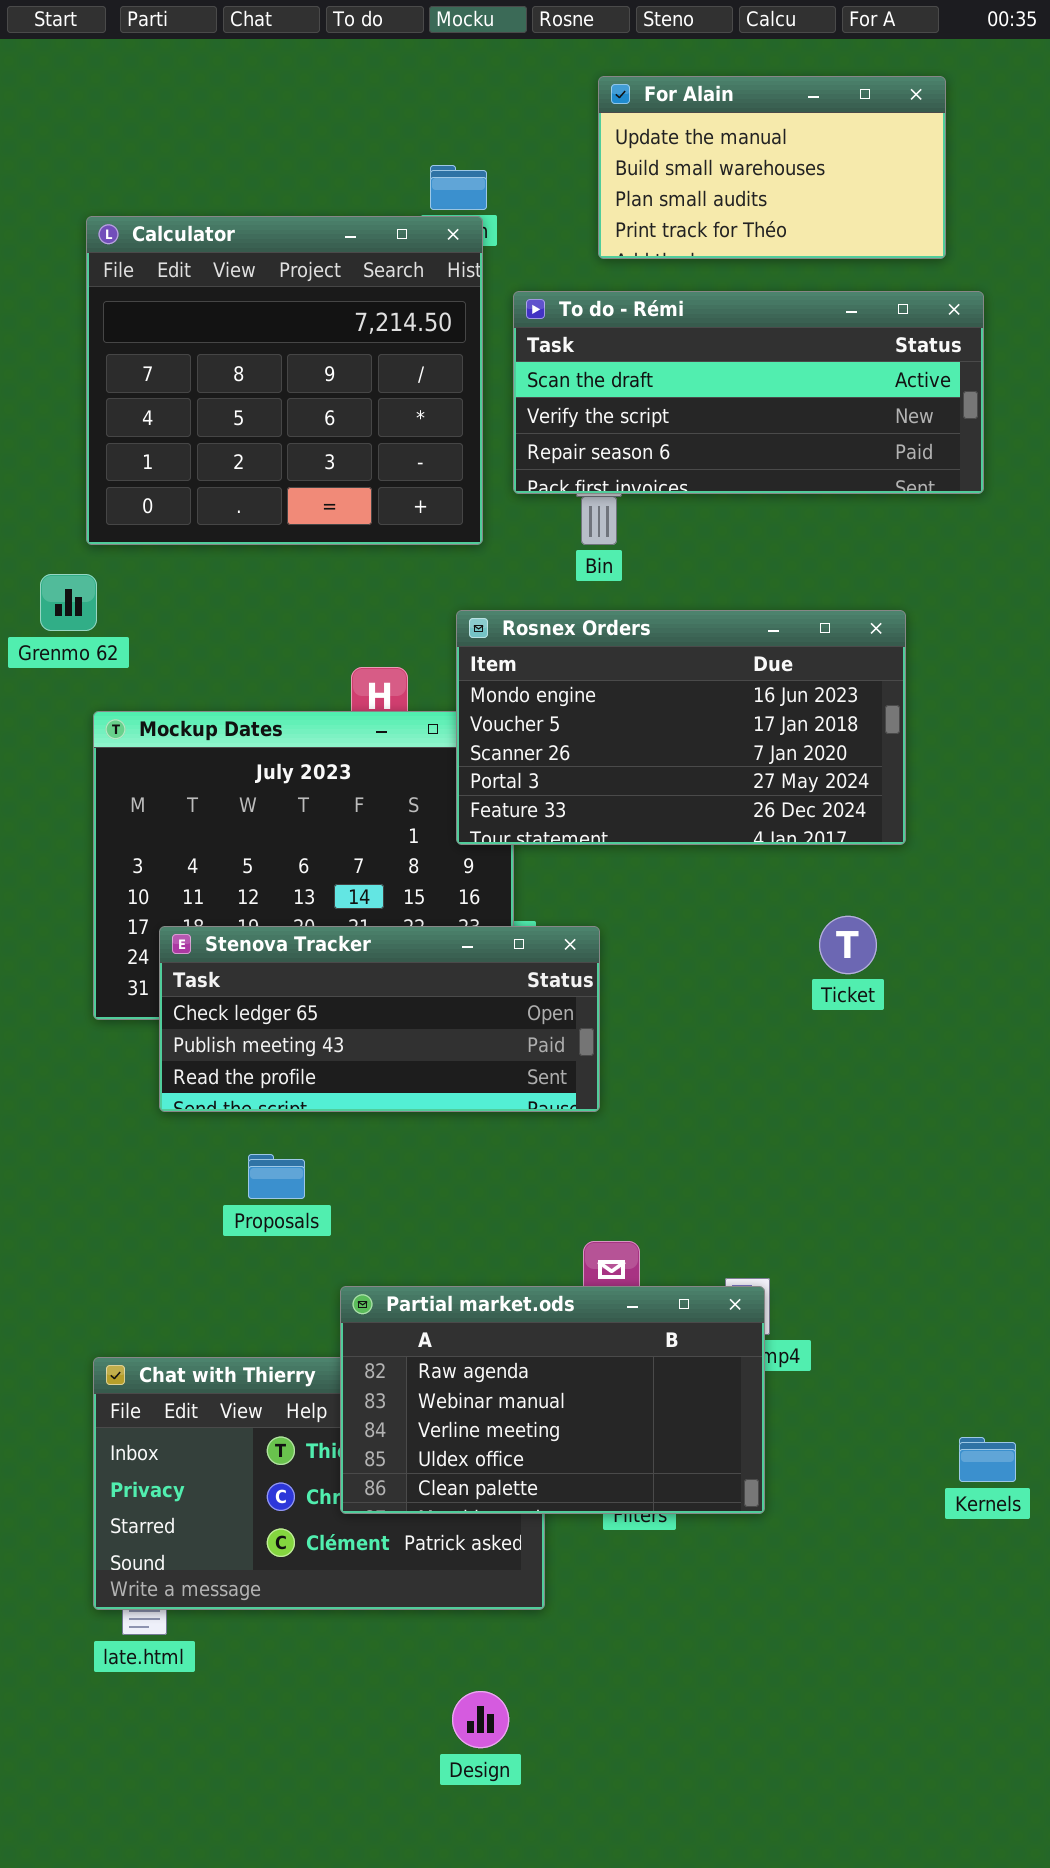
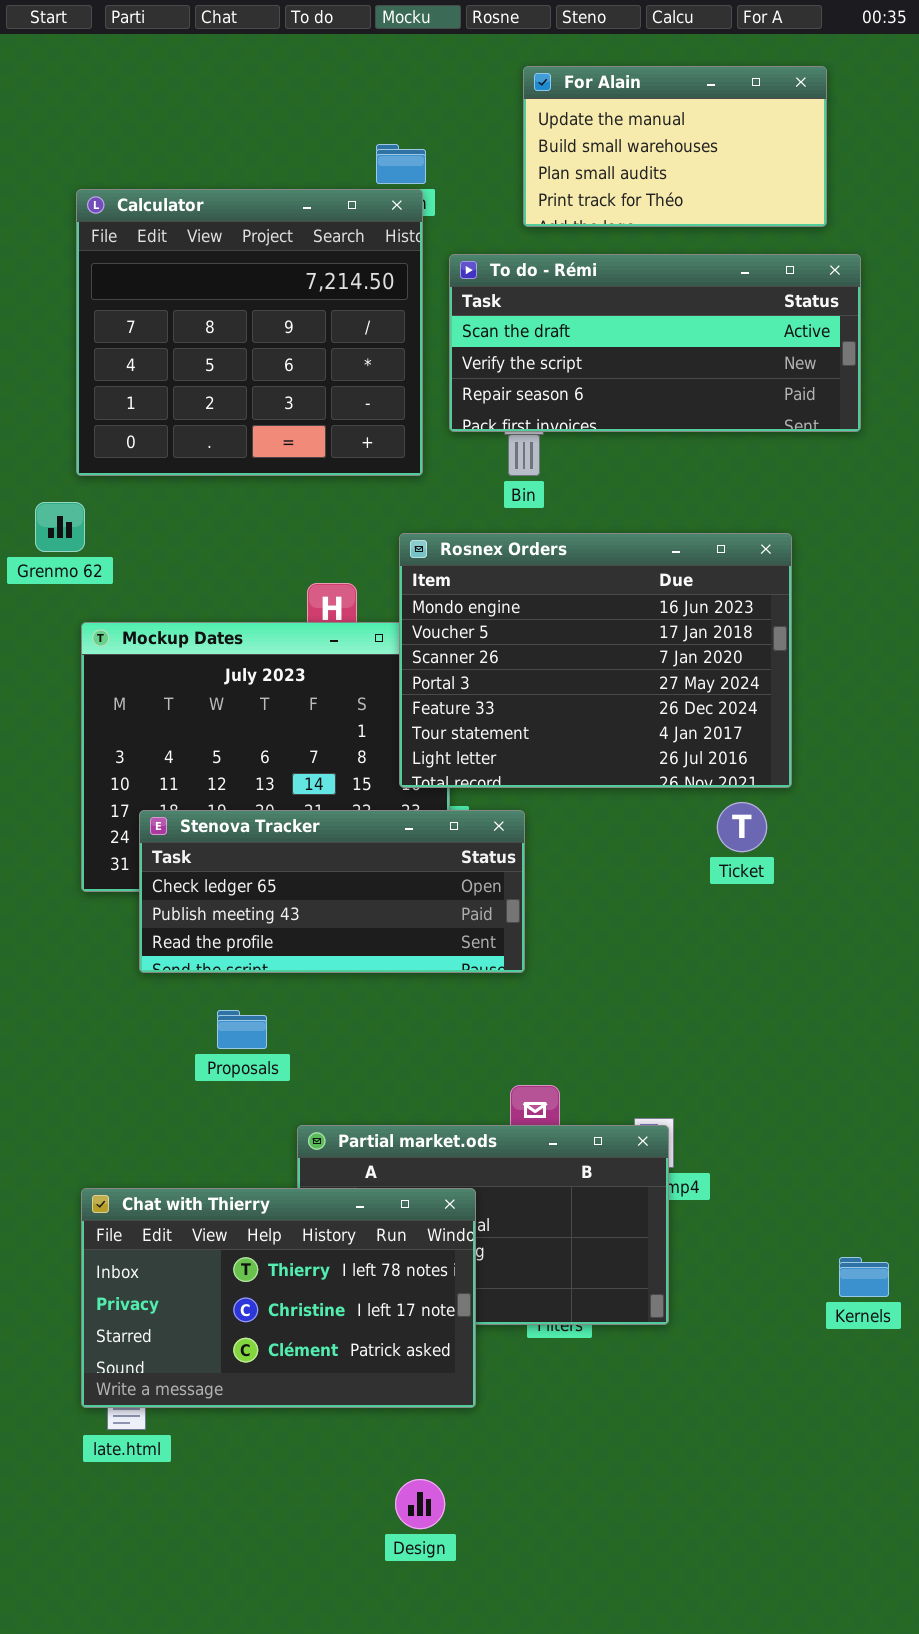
Rosnex Orders: [456,610,906,845] -> [399,533,792,788], resized
Chat with Thierry: [93,1357,545,1610] -> [81,1188,476,1408], raised

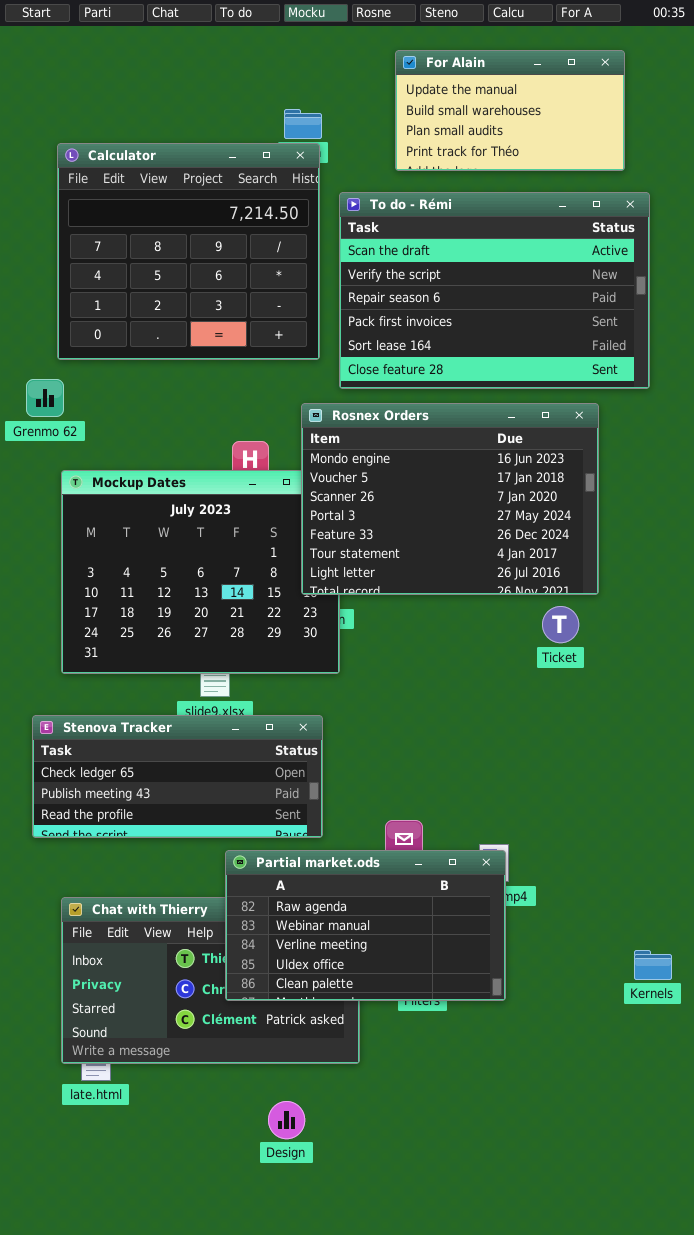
To do - Rémi: [449,254,861,432] -> [339,192,650,389], resized
Stenova Tracker: [139,810,525,973] -> [32,715,323,838], moved
Partial market.ods: [297,1125,669,1325] -> [225,850,506,1001], raised
Design: [395,1479,445,1529] -> [268,1101,305,1139], moved

